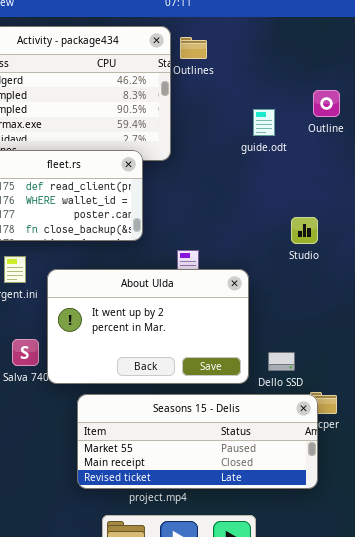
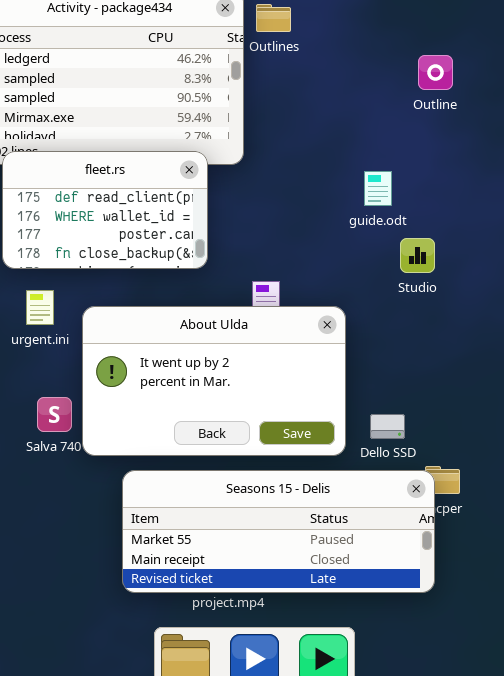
Outline: [313,90,340,117] -> [418,55,453,90], moved
guide.odt: [253,109,275,136] -> [364,171,392,206], moved

